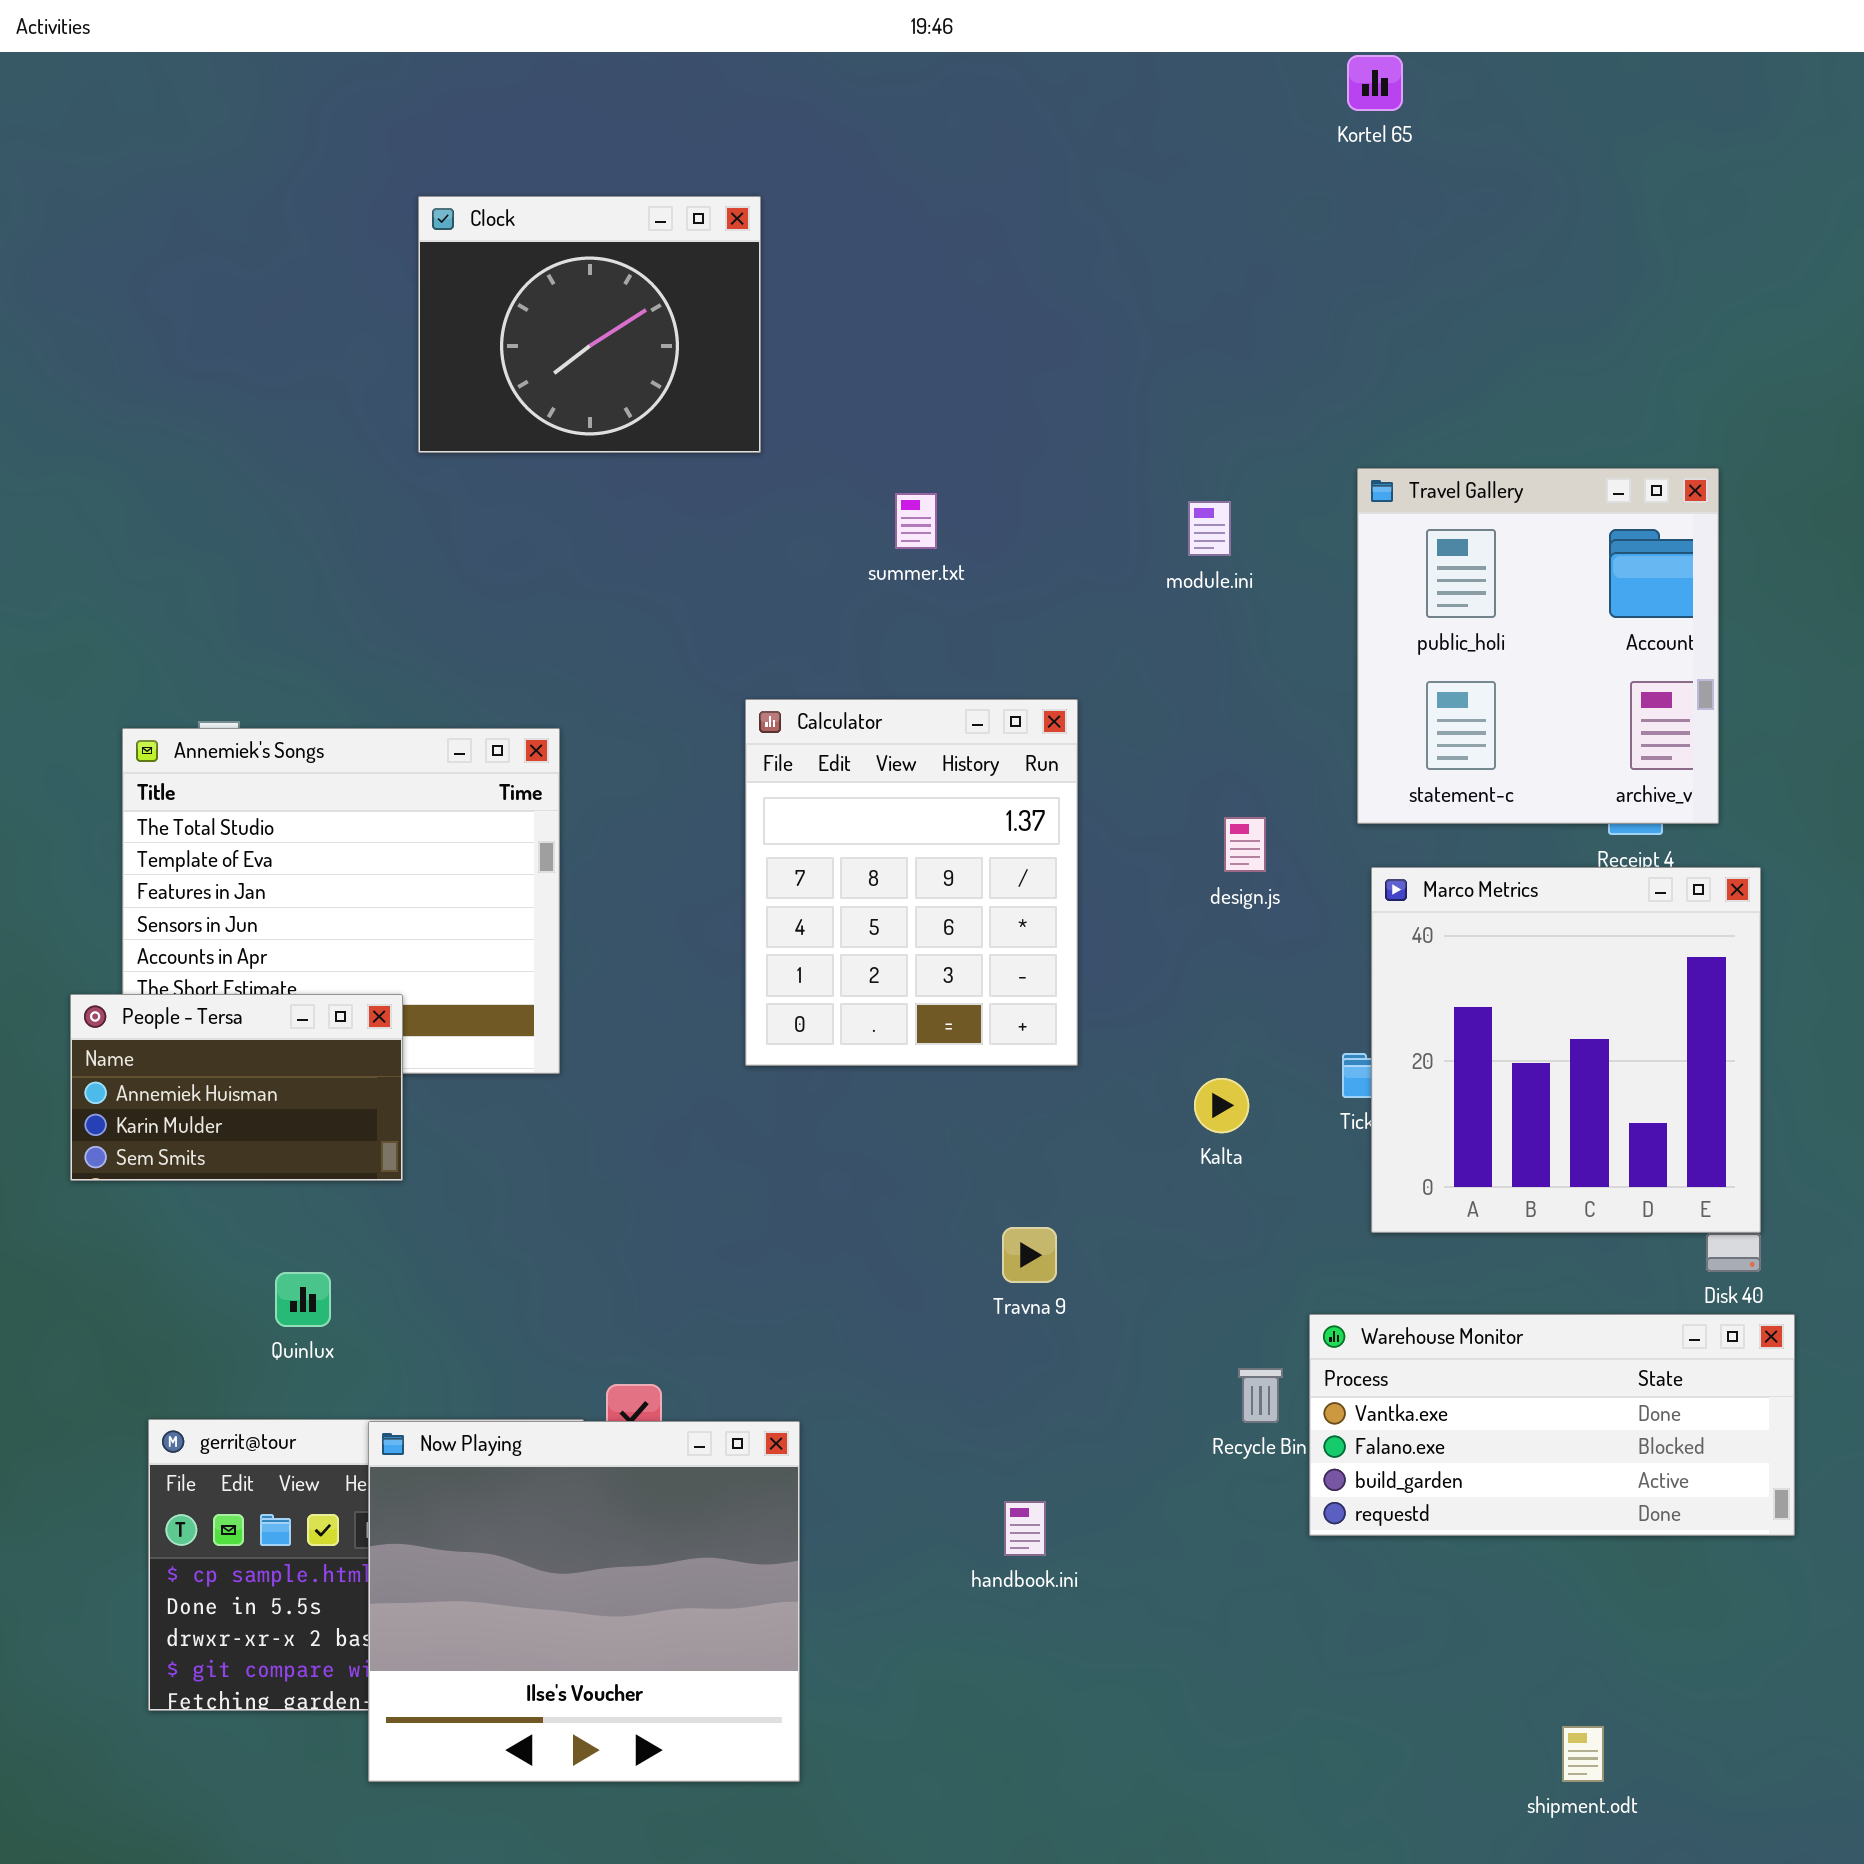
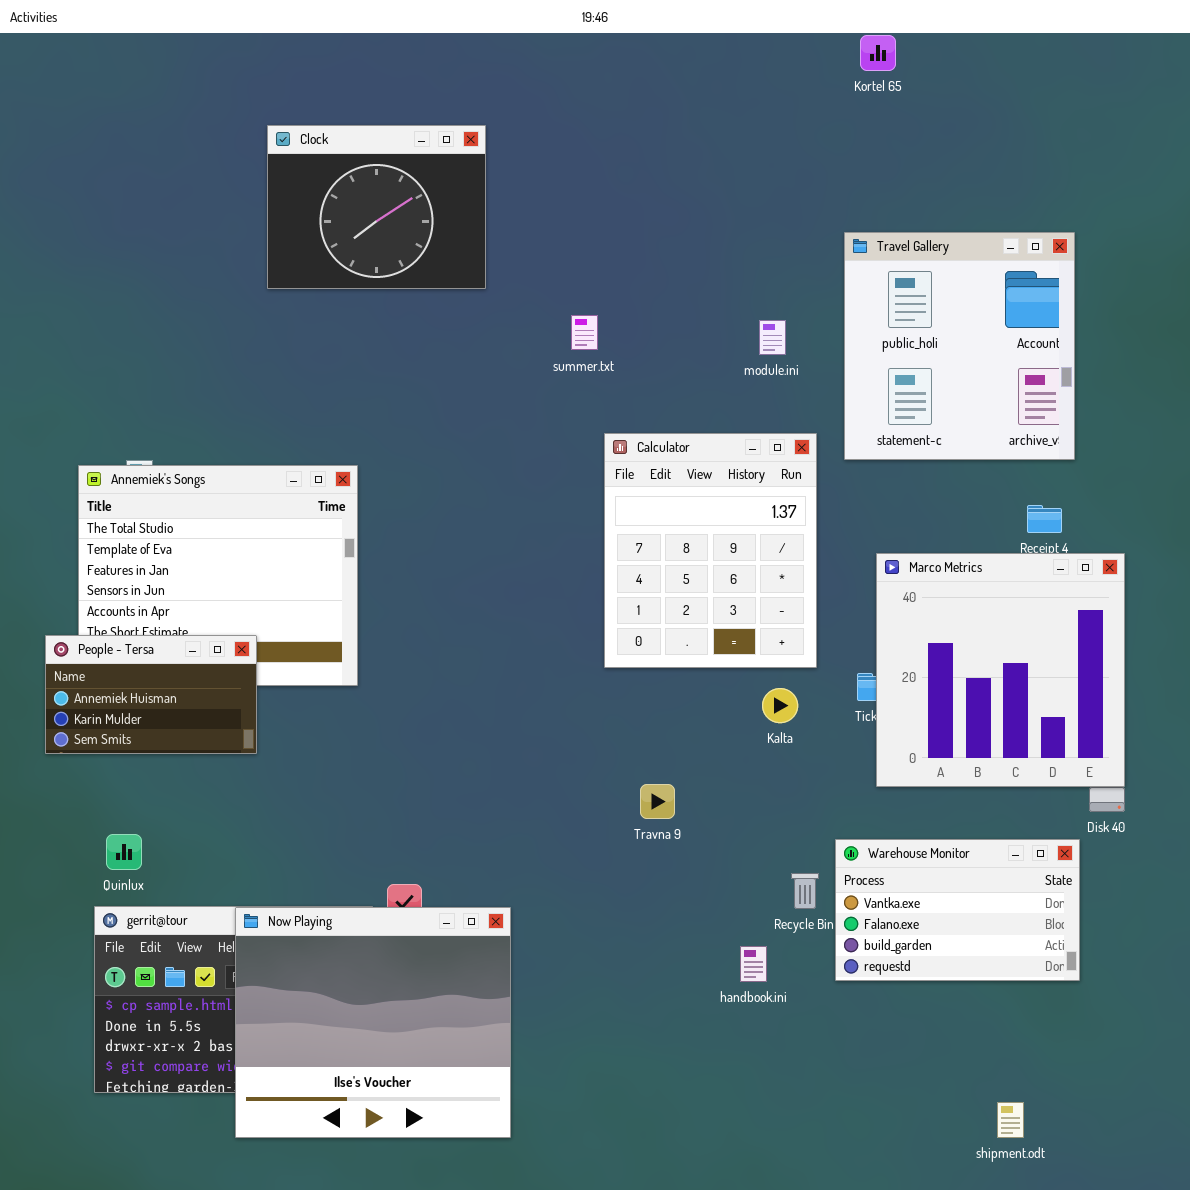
Travel Gallery: [1357,468,1719,824] -> [844,232,1075,460], moved
Calculator: [745,699,1078,1066] -> [604,433,817,668], moved
Quinlux: [275,1272,331,1327] -> [106,834,142,870], moved
Warehouse Monitor: [1309,1314,1795,1536] -> [835,839,1080,981], resized
handbook.ini: [1004,1501,1046,1556] -> [740,946,767,982], moved

